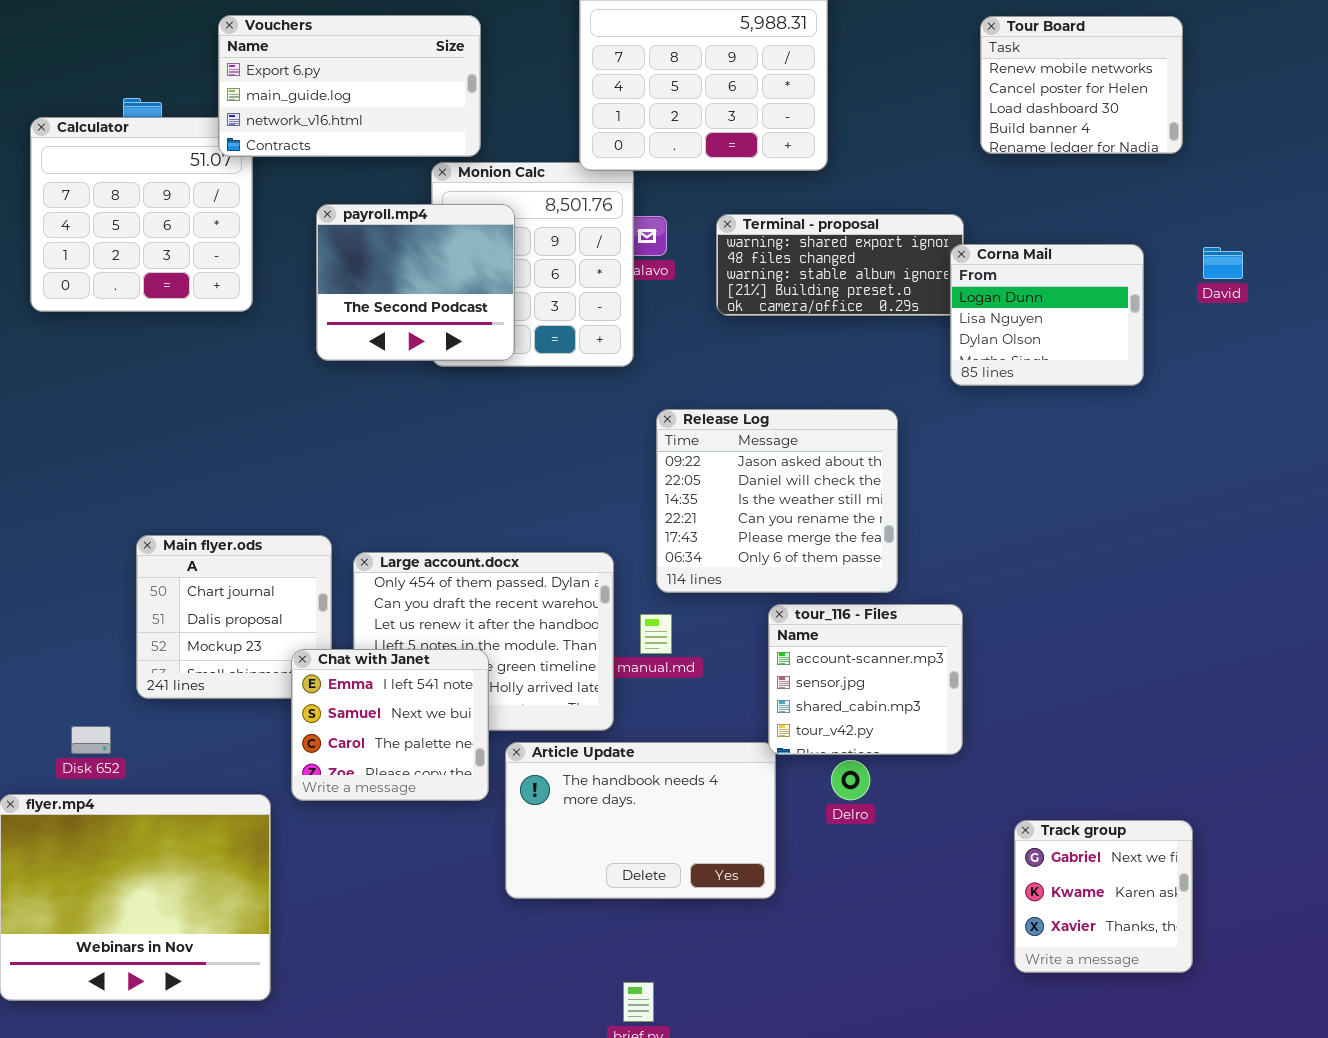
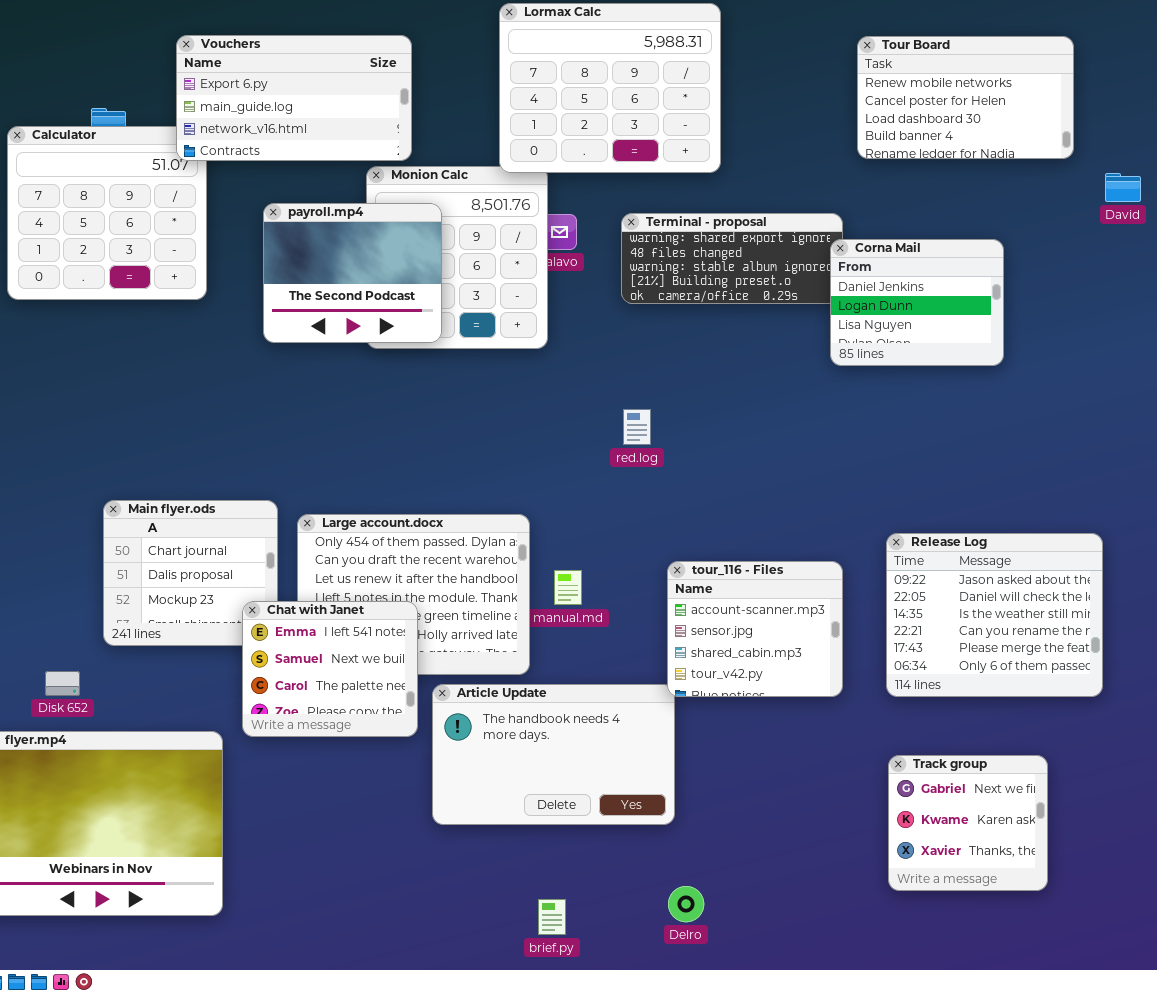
Tour Board: [980,16,1183,154] -> [857,36,1074,159], resized
Corna Mail: [950,244,1144,386] -> [830,239,1004,366], scrolled up 1 row
David: [1203,247,1243,279] -> [1105,173,1141,202], moved
Release Log: [656,409,898,593] -> [886,533,1103,697], moved
Delro: [831,760,870,800] -> [668,886,704,922], moved

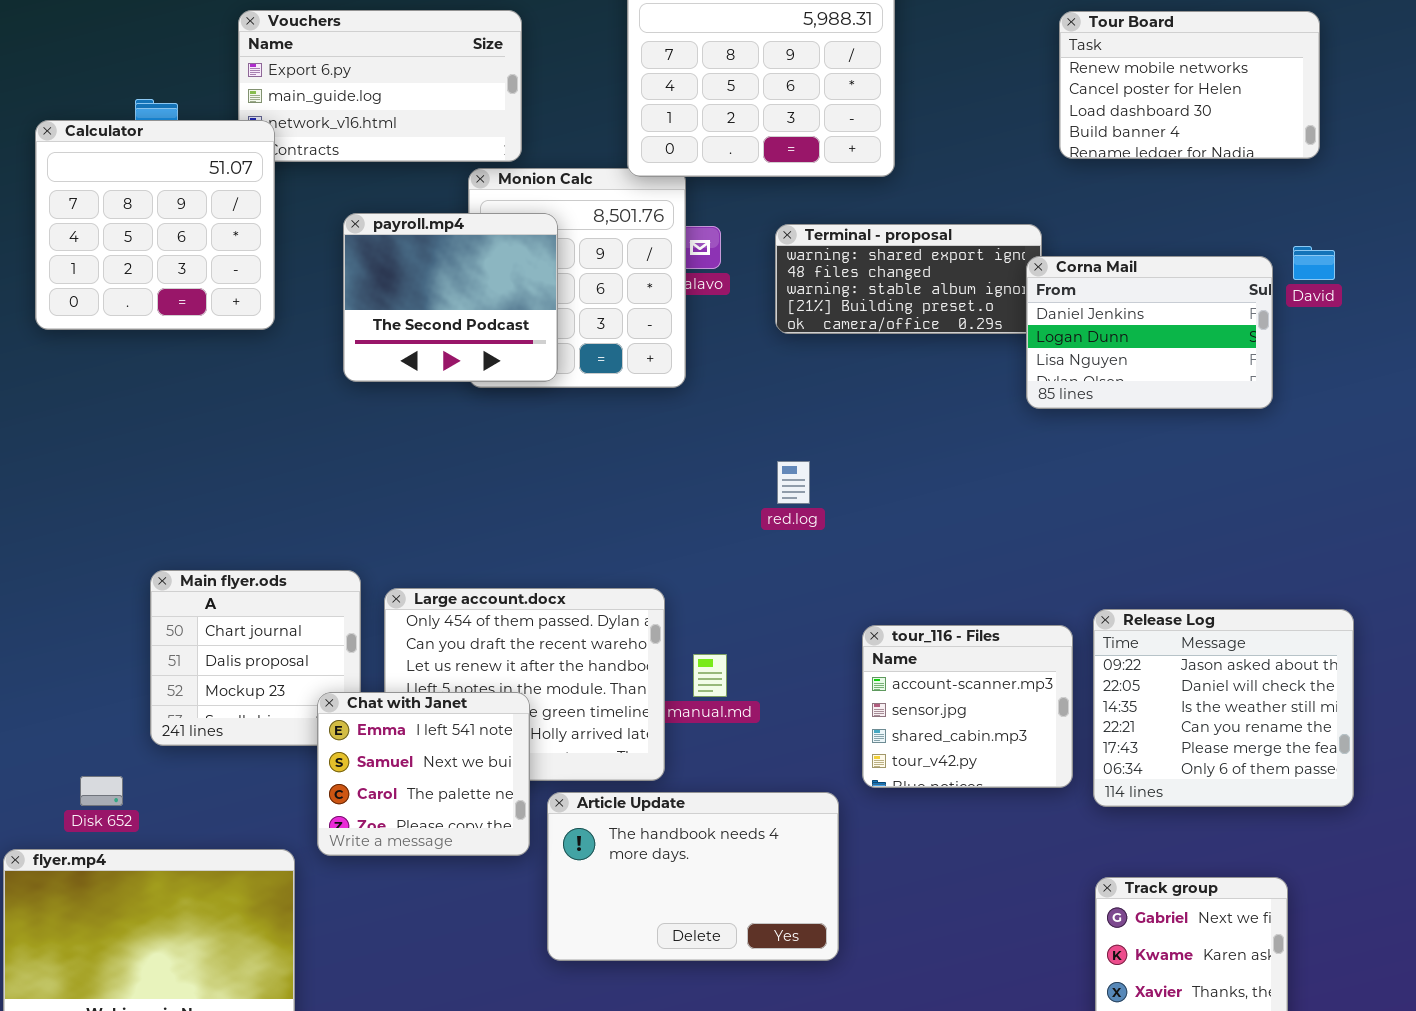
Calculator: [7,126,207,300] -> [35,120,275,330], raised
David: [1105,173,1141,202] -> [1293,246,1335,280], moved
Corna Mail: [830,239,1004,366] -> [1026,256,1273,409], resized
tour_116 - Files: [667,561,843,697] -> [862,625,1073,788], moved

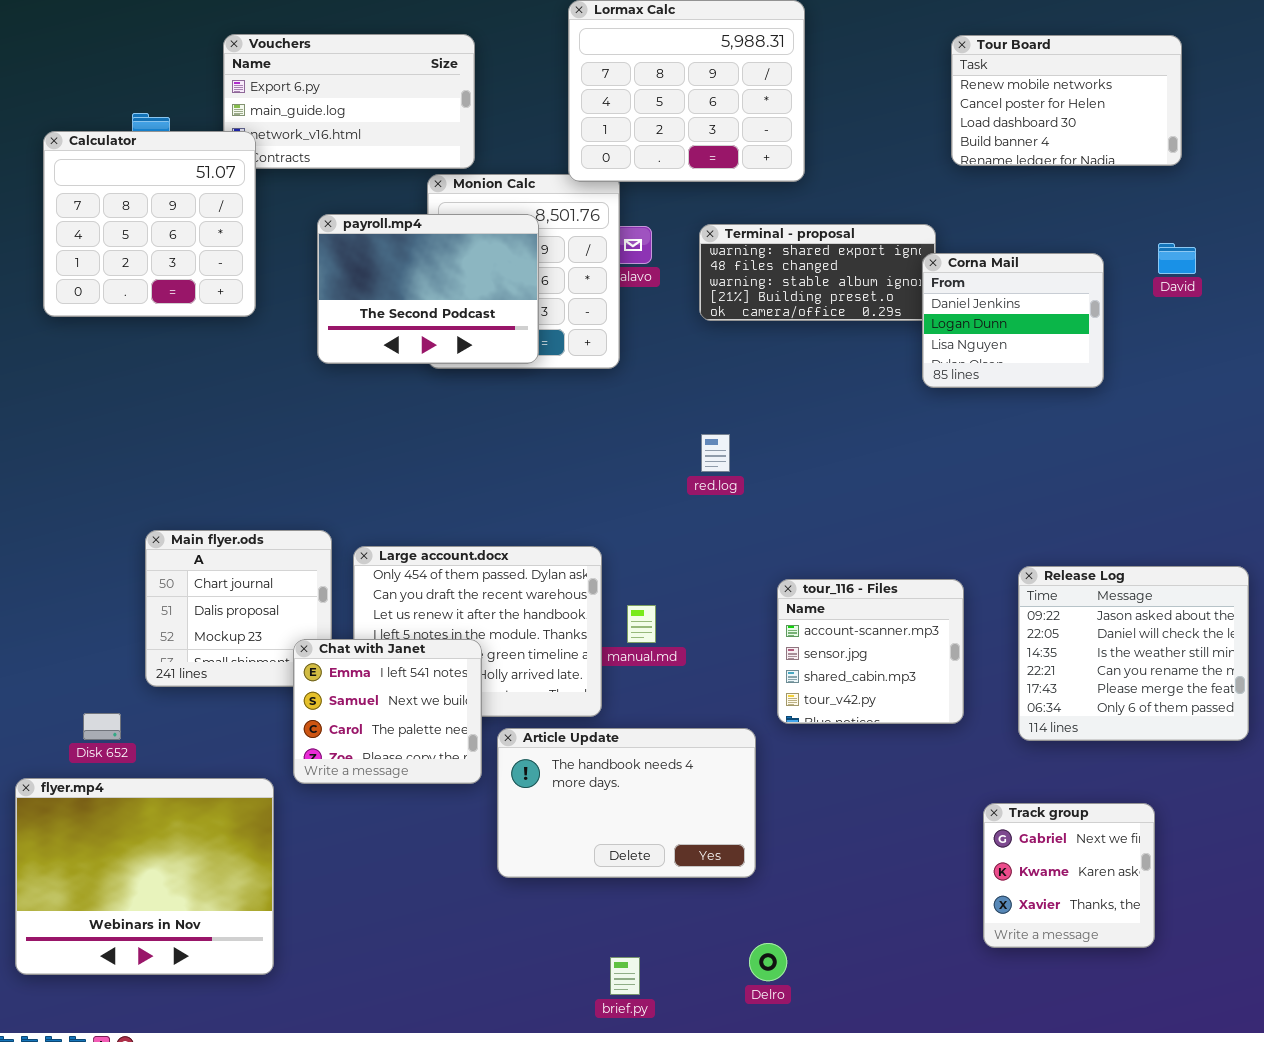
payroll.mp4: [343,213,558,382] -> [317,214,539,364], resized
Corna Mail: [1026,256,1273,409] -> [922,253,1104,388], resized
Release Log: [1093,609,1354,807] -> [1018,566,1249,741], moved

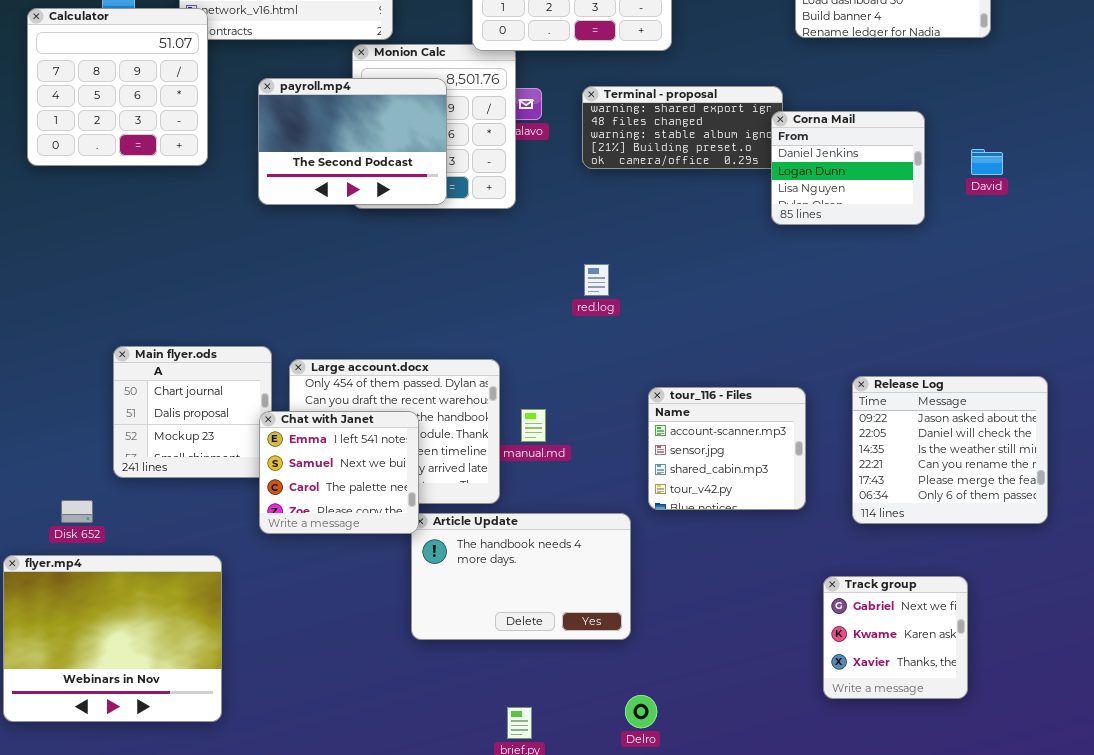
David: [1158,243,1196,274] -> [971,149,1003,175], moved
Chat with Janet: [293,639,482,784] -> [259,411,419,534], moved

